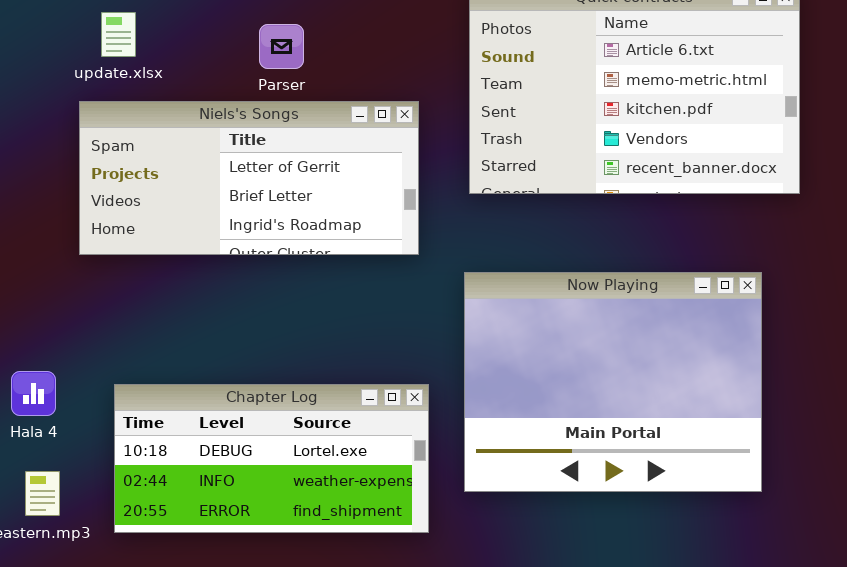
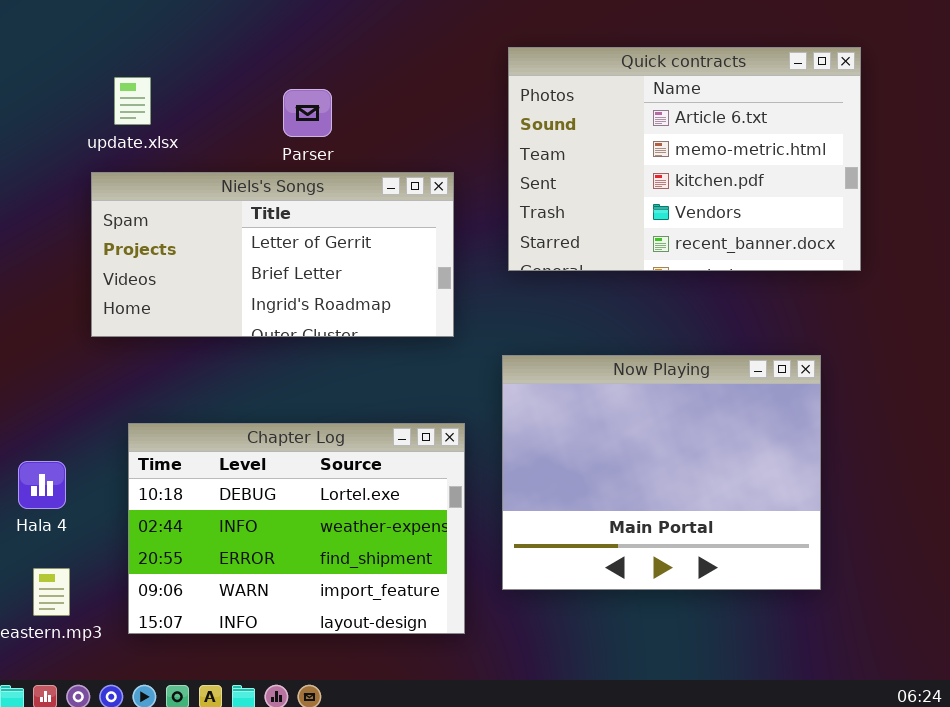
Chapter Log: [114,384,429,533] -> [128,423,465,634], resized

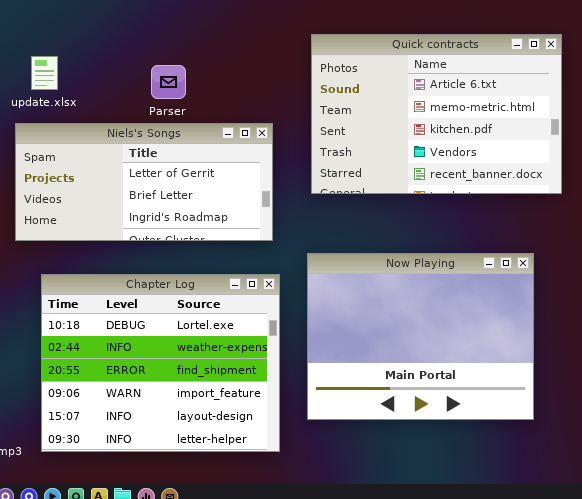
Chapter Log: [128,423,465,634] -> [41,274,280,452], resized

